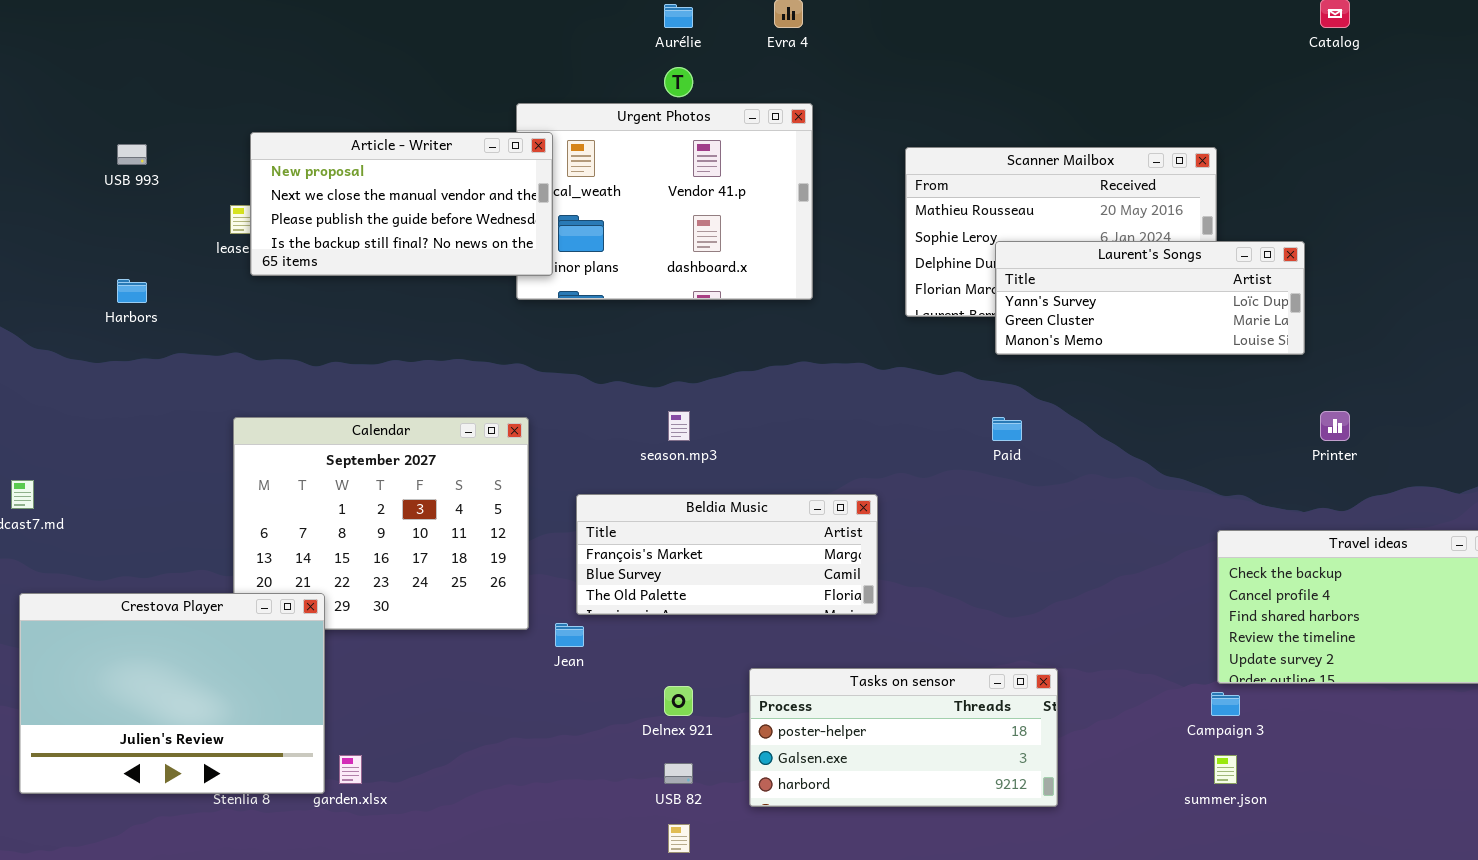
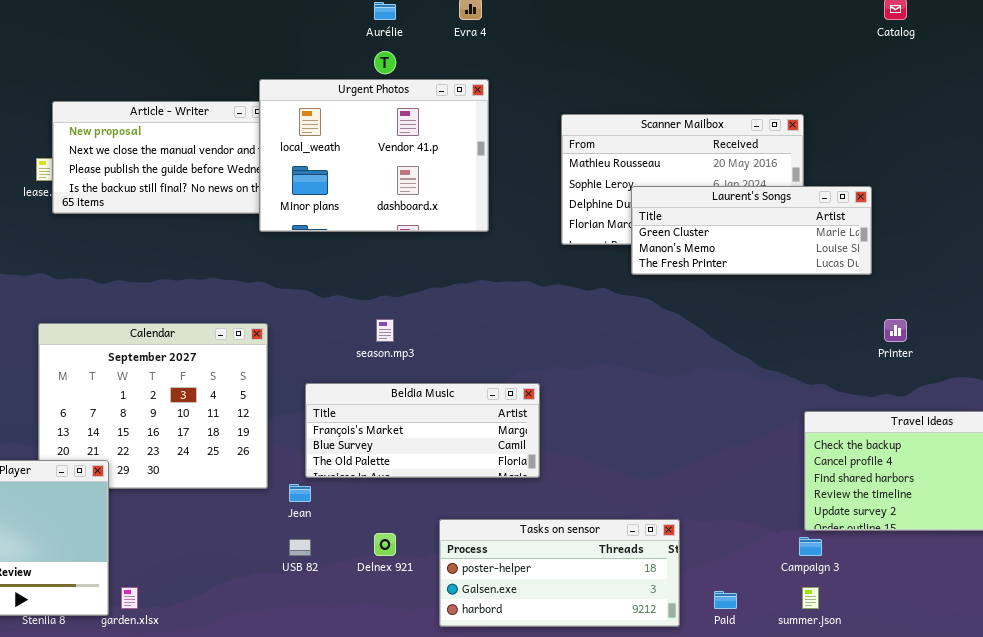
Urgent Photos: [516,103,813,300] -> [259,79,489,232], raised
Laurent's Songs: [995,241,1305,355] -> [631,186,872,275], scrolled down 1 row
Paid: [992,417,1022,441] -> [714,591,737,609], moved
USB 82: [664,763,693,784] -> [289,539,311,556], moved

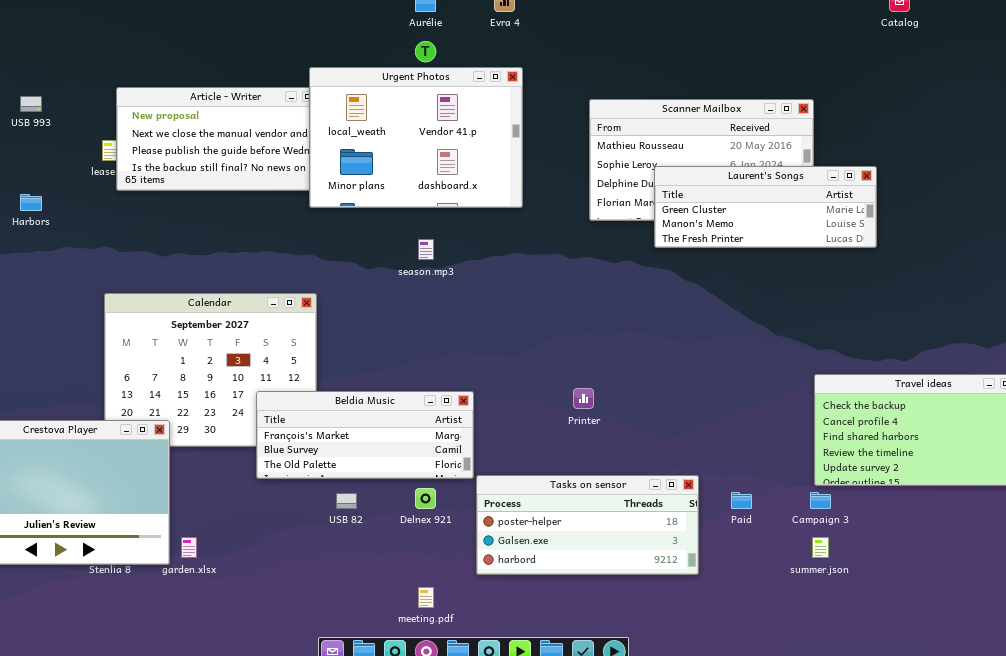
season.mp3: [376,319,394,342] -> [418,239,434,260], moved
Printer: [884,319,907,342] -> [573,388,594,409], moved
Beldia Music: [305,383,540,478] -> [256,391,474,479], moved
Paid: [714,591,737,609] -> [731,492,752,509], moved

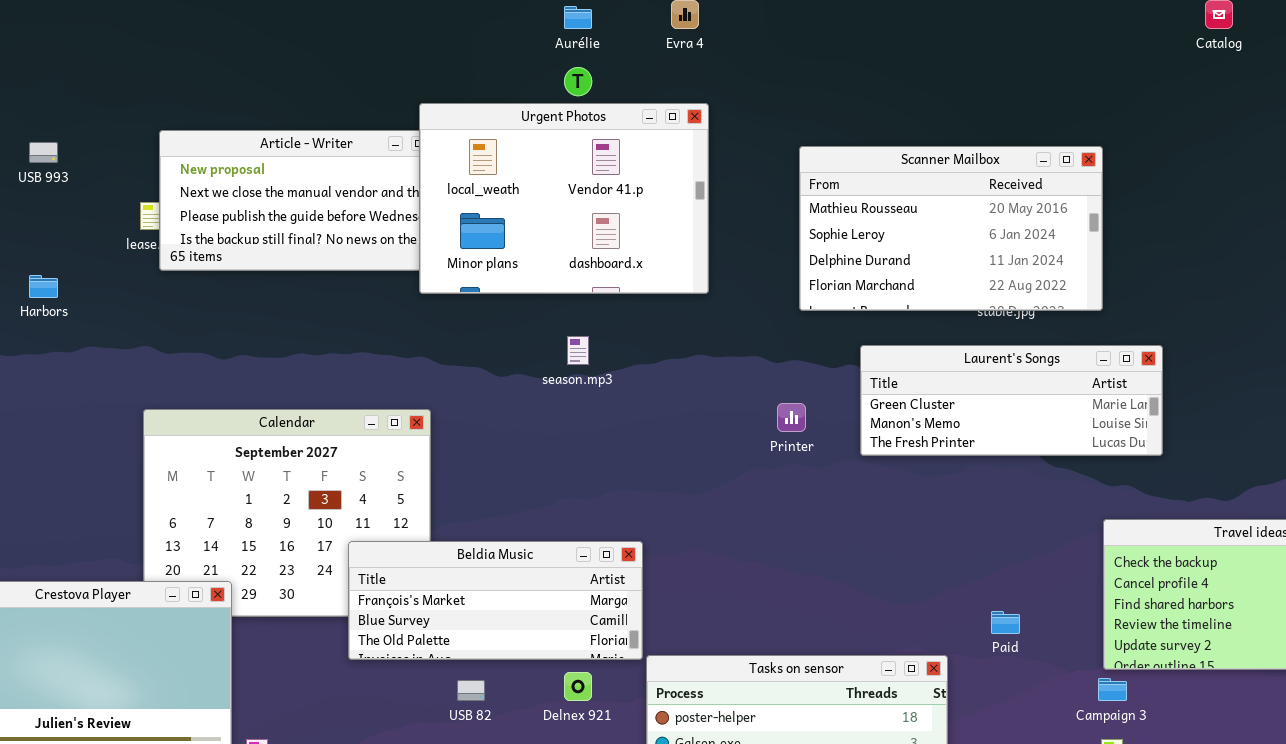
Laurent's Songs: [654,166,877,248] -> [860,345,1163,456], moved
Printer: [573,388,594,409] -> [777,403,806,432], moved
Paid: [731,492,752,509] -> [991,611,1020,634], moved

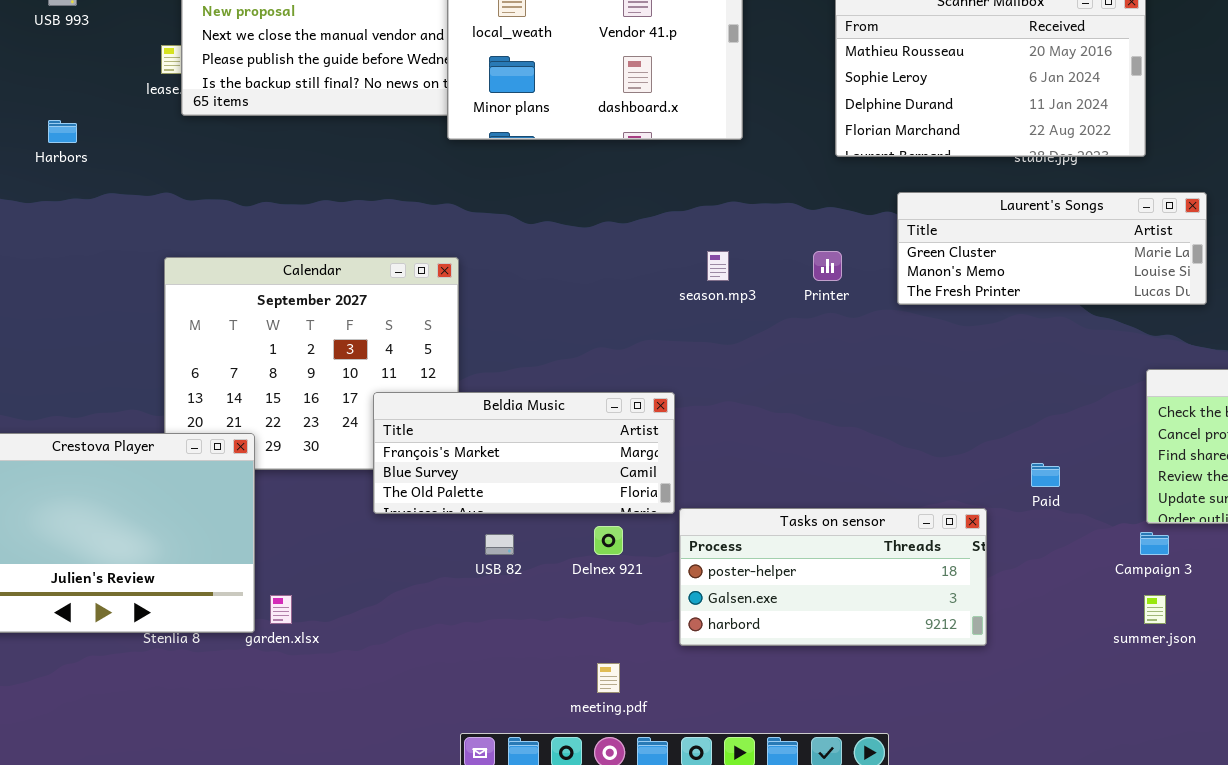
season.mp3: [567,336,589,365] -> [707,251,729,281], moved

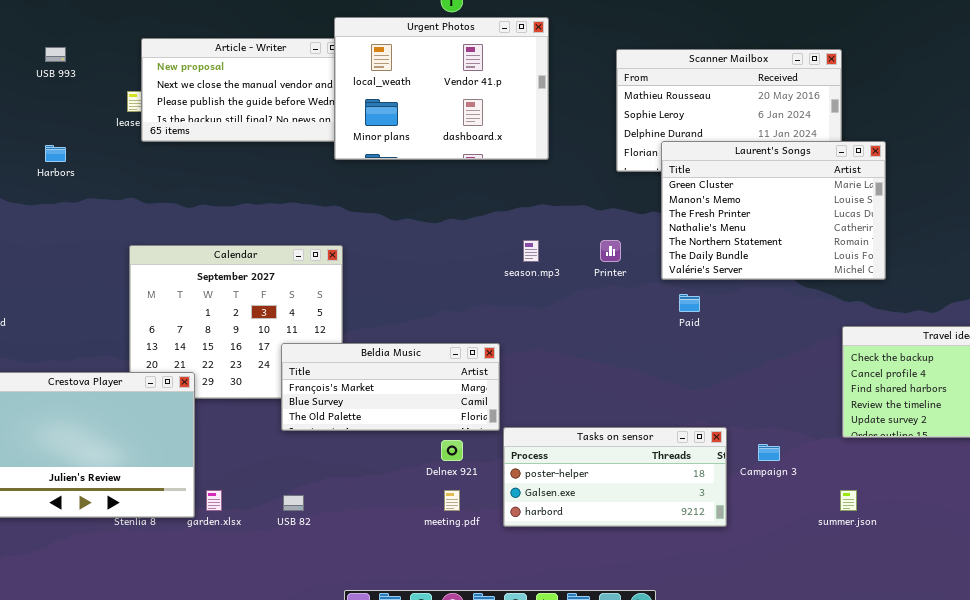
Laurent's Songs: [897,192,1207,305] -> [661,141,886,280], resized
Paid: [1031,463,1060,487] -> [679,294,700,312], moved
Campaign 3: [1140,532,1169,555] -> [758,444,780,461], moved
USB 82: [485,534,514,555] -> [283,495,304,511], moved
meeting.pdf: [597,663,620,693] -> [444,490,460,511], moved

